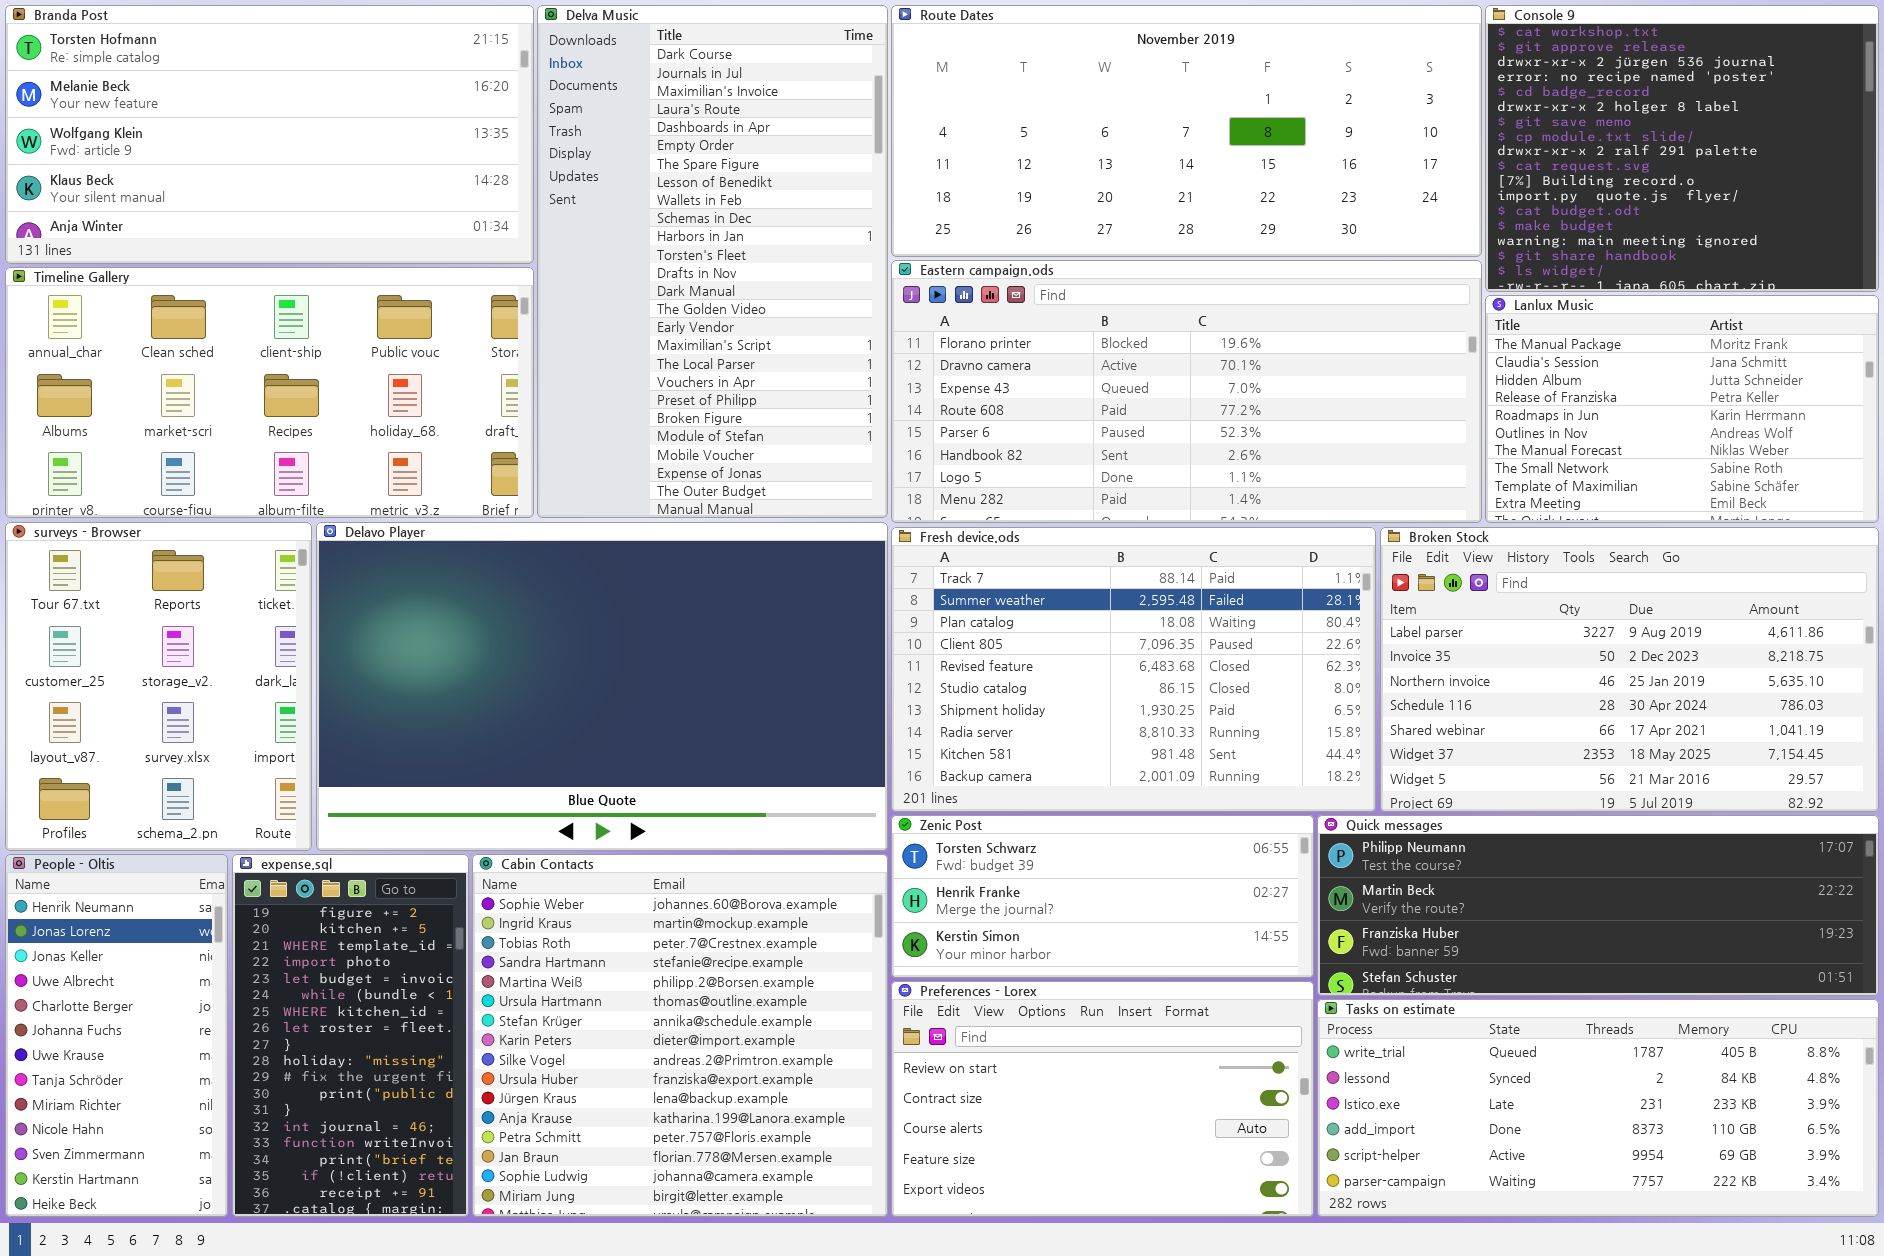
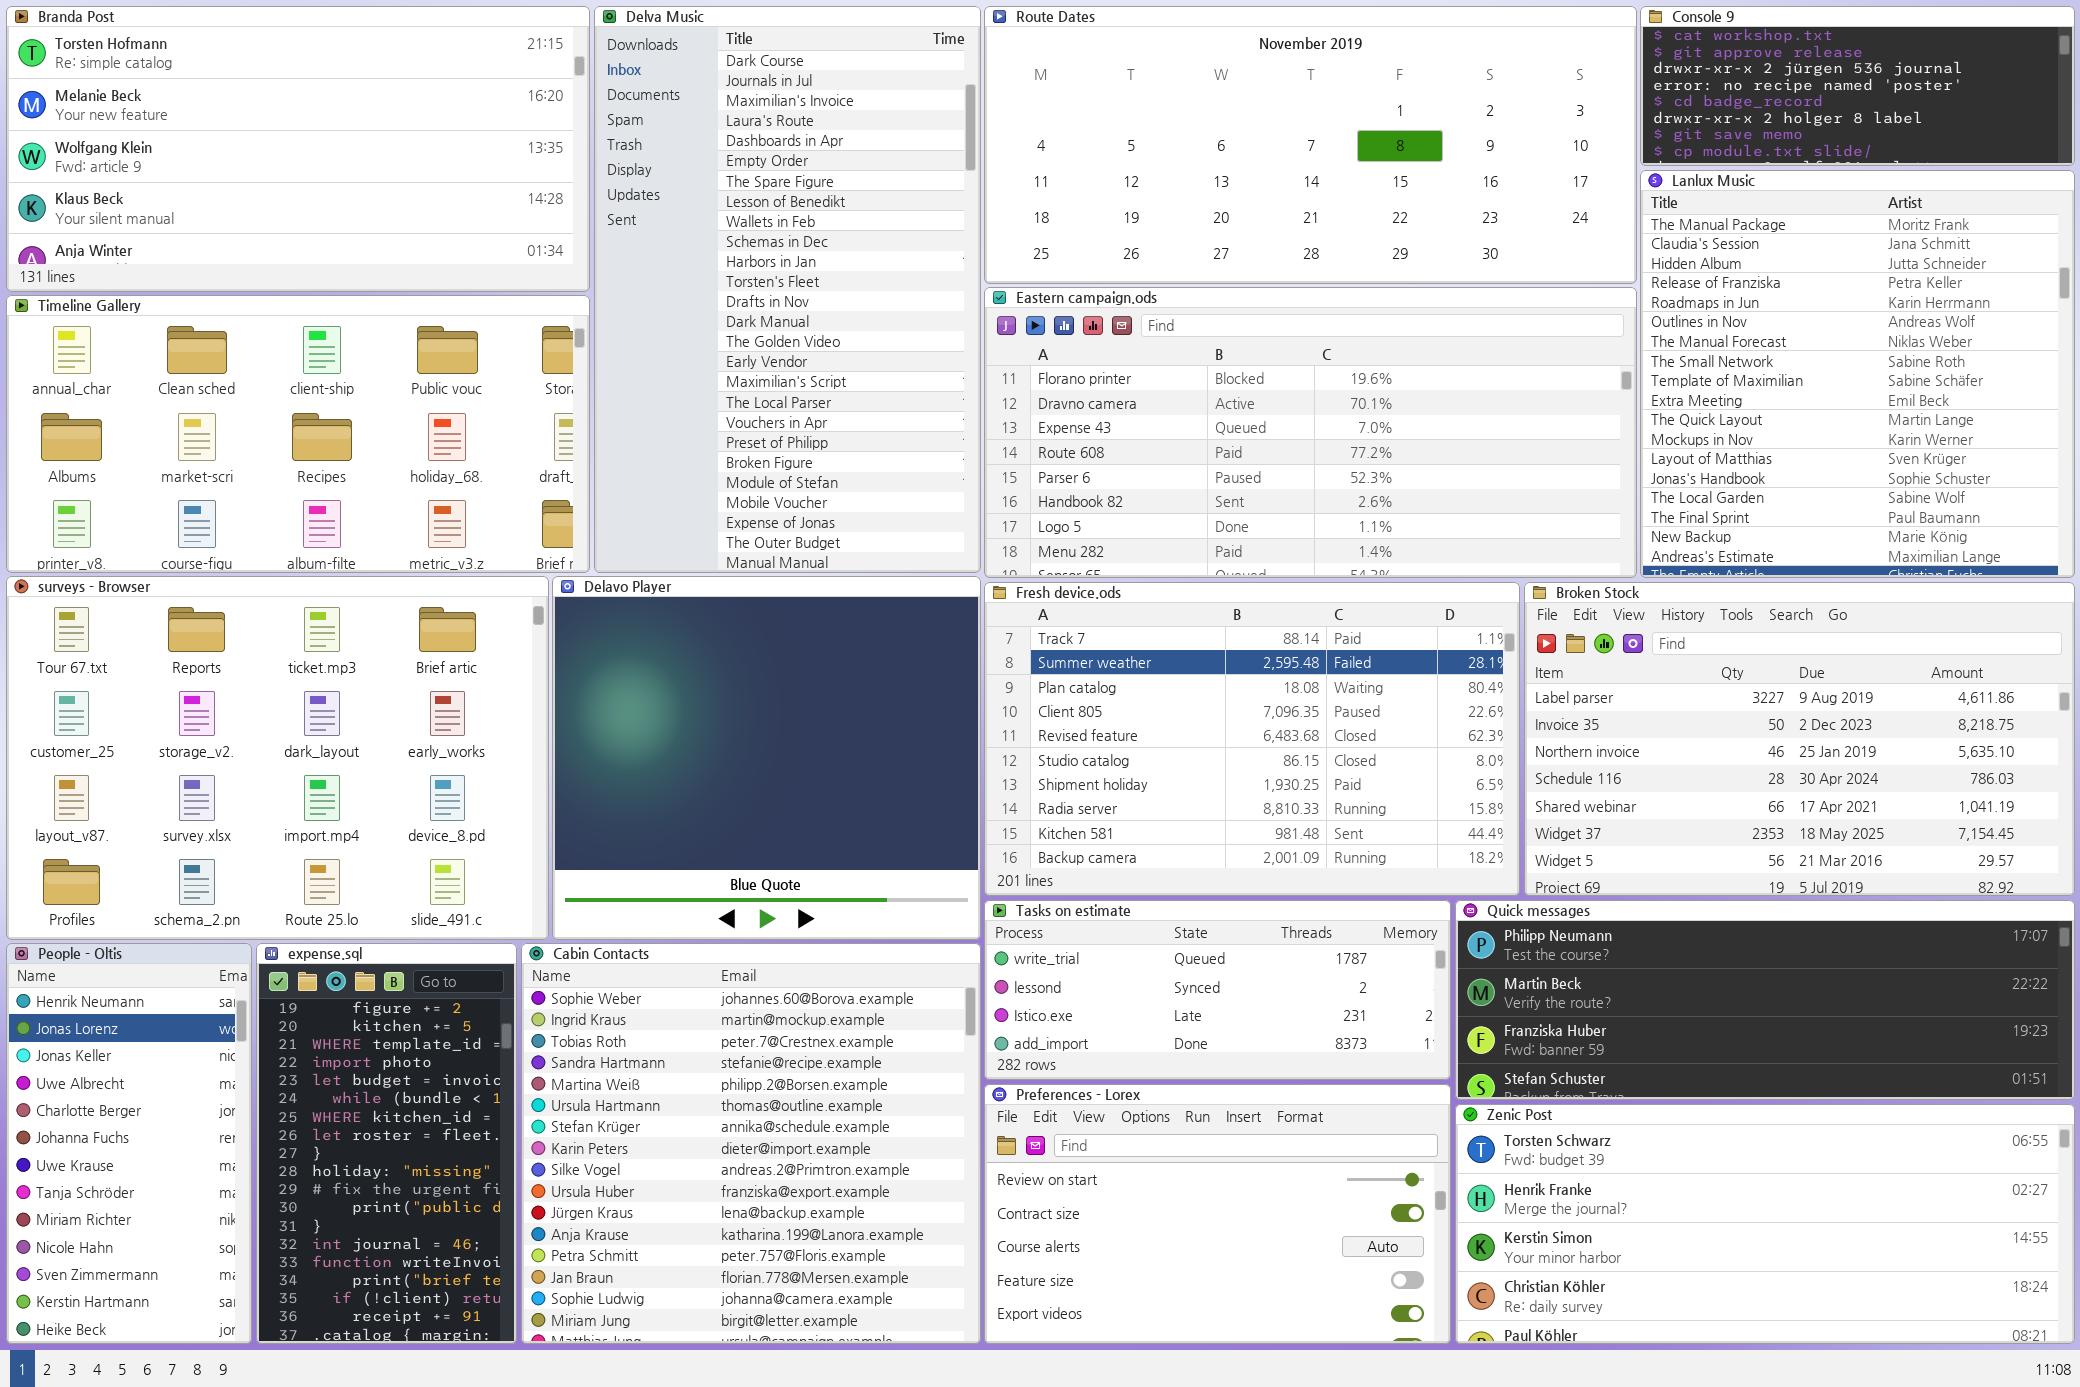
Console 9: [1485,5,1879,292] -> [1640,6,2075,166], resized
Lanlux Music: [1485,295,1879,523] -> [1640,170,2075,578], resized
surveys - Browser: [5,522,312,851] -> [6,576,549,940], resized
Delavo Player: [316,522,888,851] -> [552,576,981,940], resized
Zenic Post: [891,815,1314,978] -> [1455,1104,2075,1344], moved, resized
Tasks on estimate: [1317,999,1879,1217] -> [984,900,1451,1080], moved, resized

